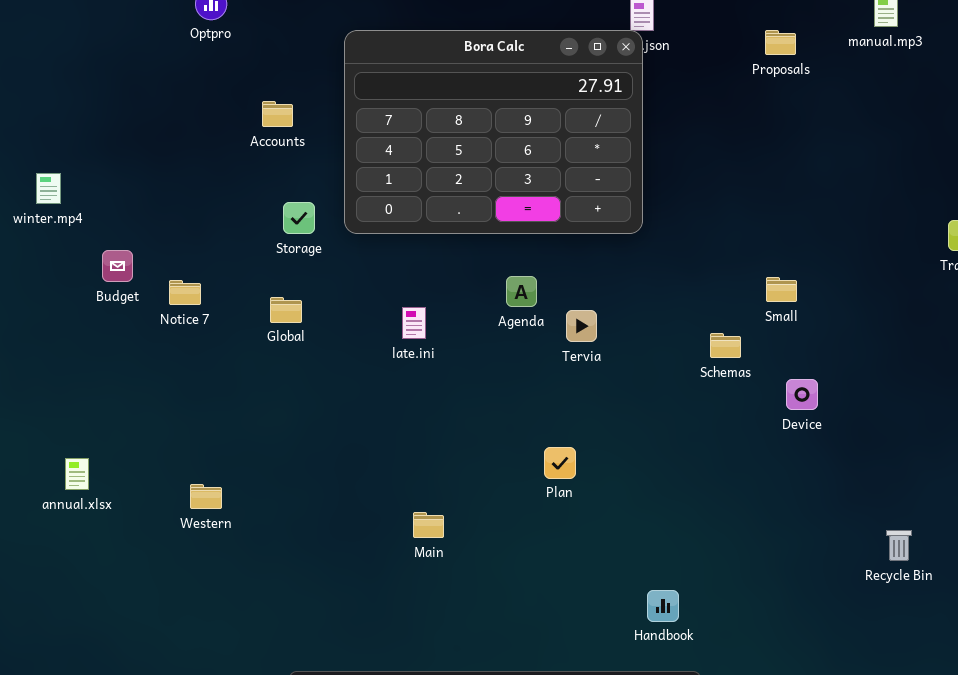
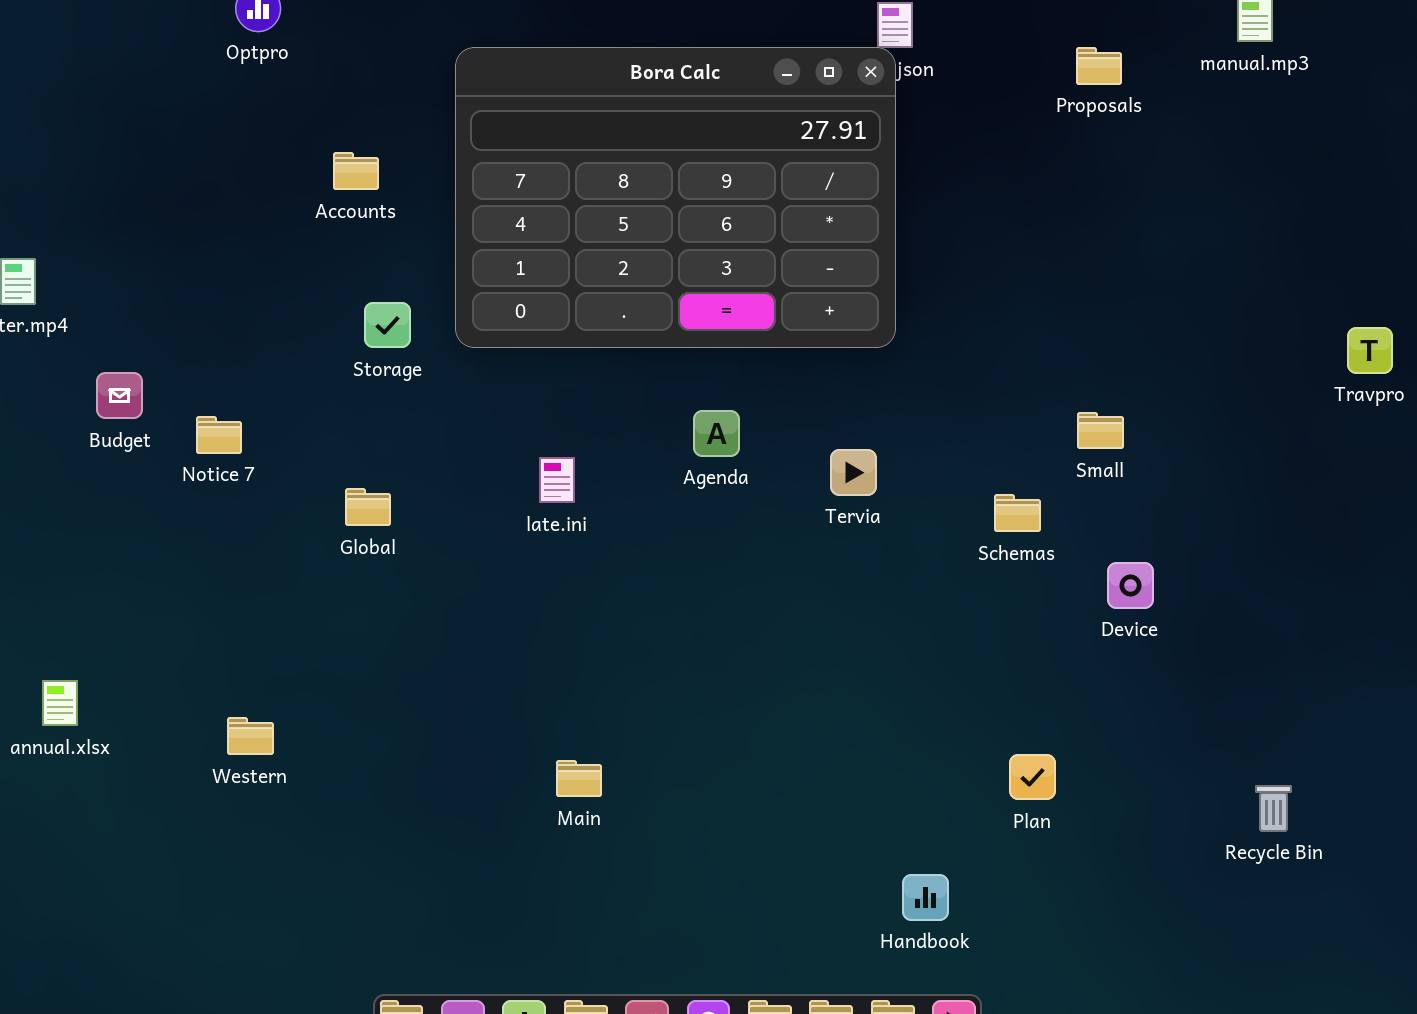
Global: [270,297,302,323] -> [345,488,391,526], moved
Tervia: [566,310,597,342] -> [830,449,877,496], moved
Plan: [544,447,576,479] -> [1009,754,1056,800], moved

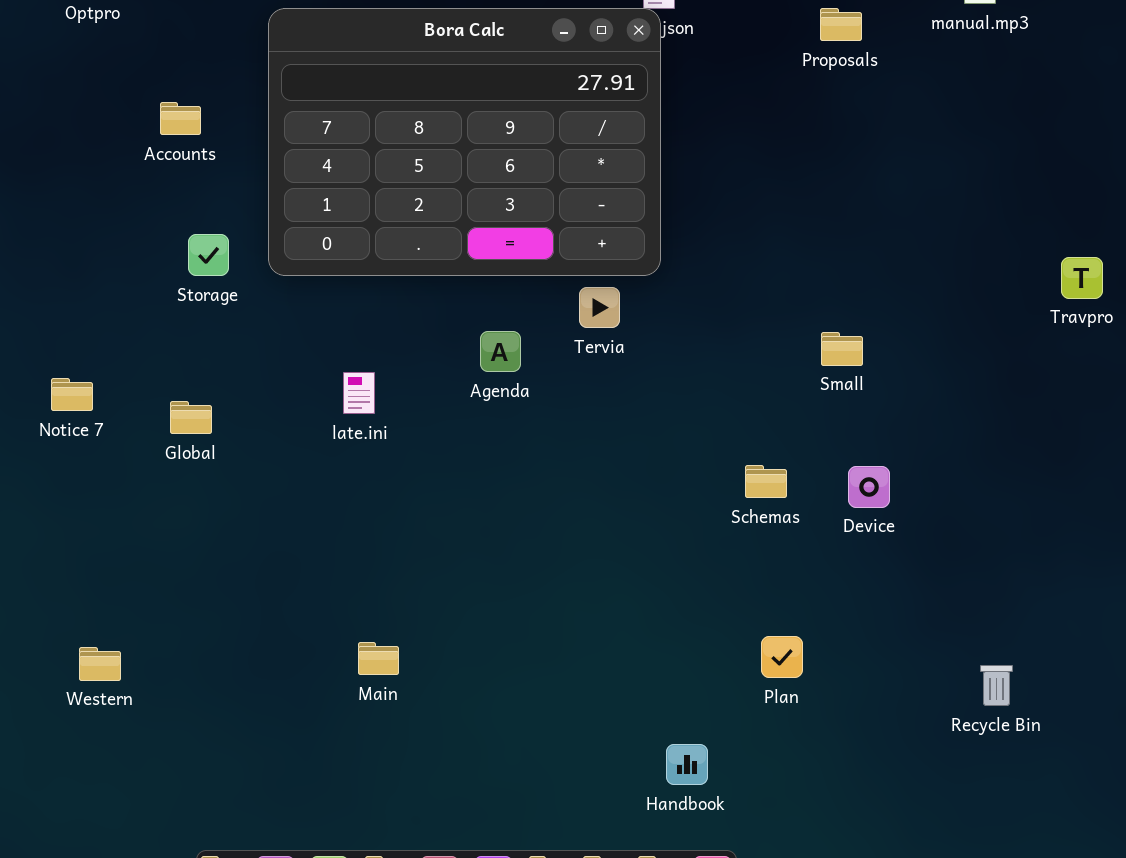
Notice 7: [196,416,242,454] -> [51,378,93,411], moved
Tervia: [830,449,877,496] -> [579,287,620,328], moved
Schemas: [994,494,1041,532] -> [745,465,787,498], moved
Western: [227,717,274,755] -> [79,647,121,681], moved

